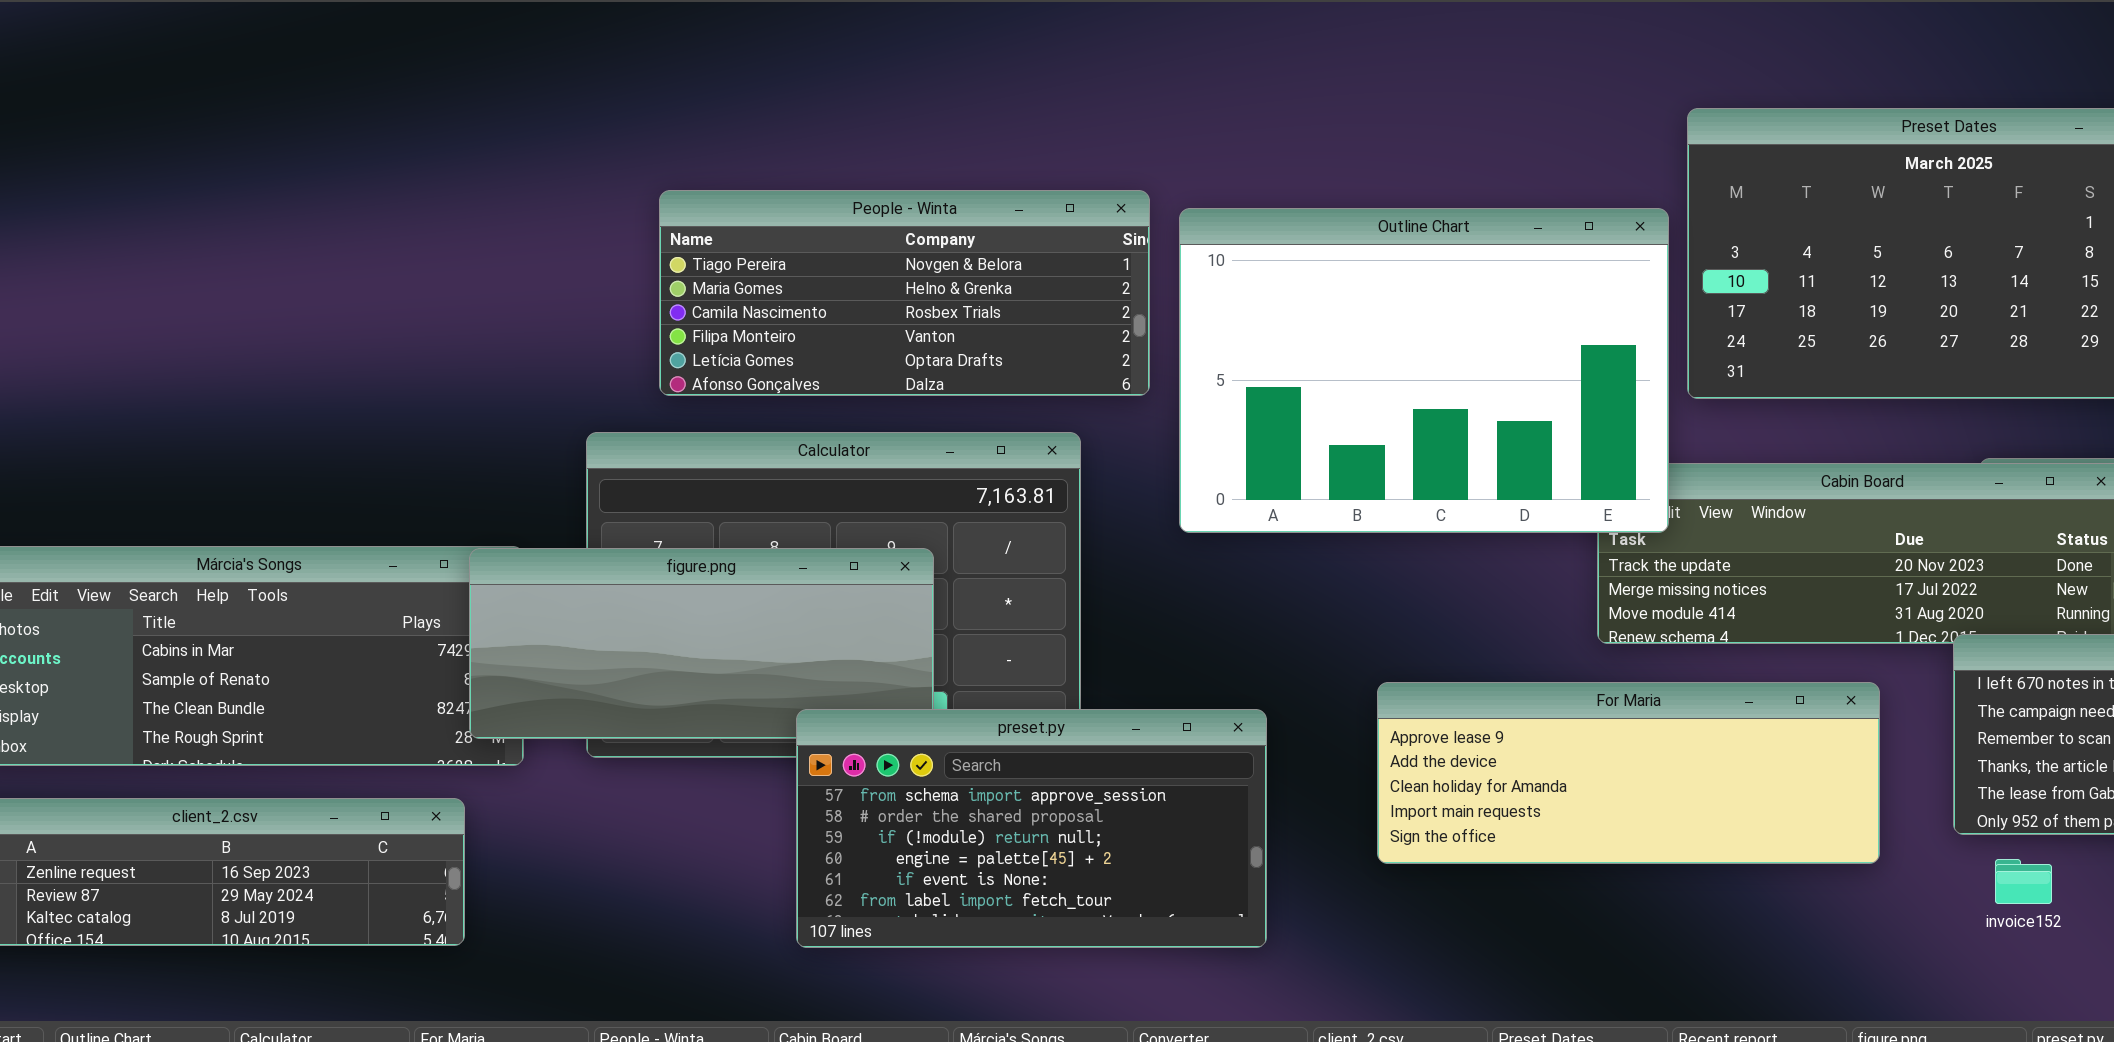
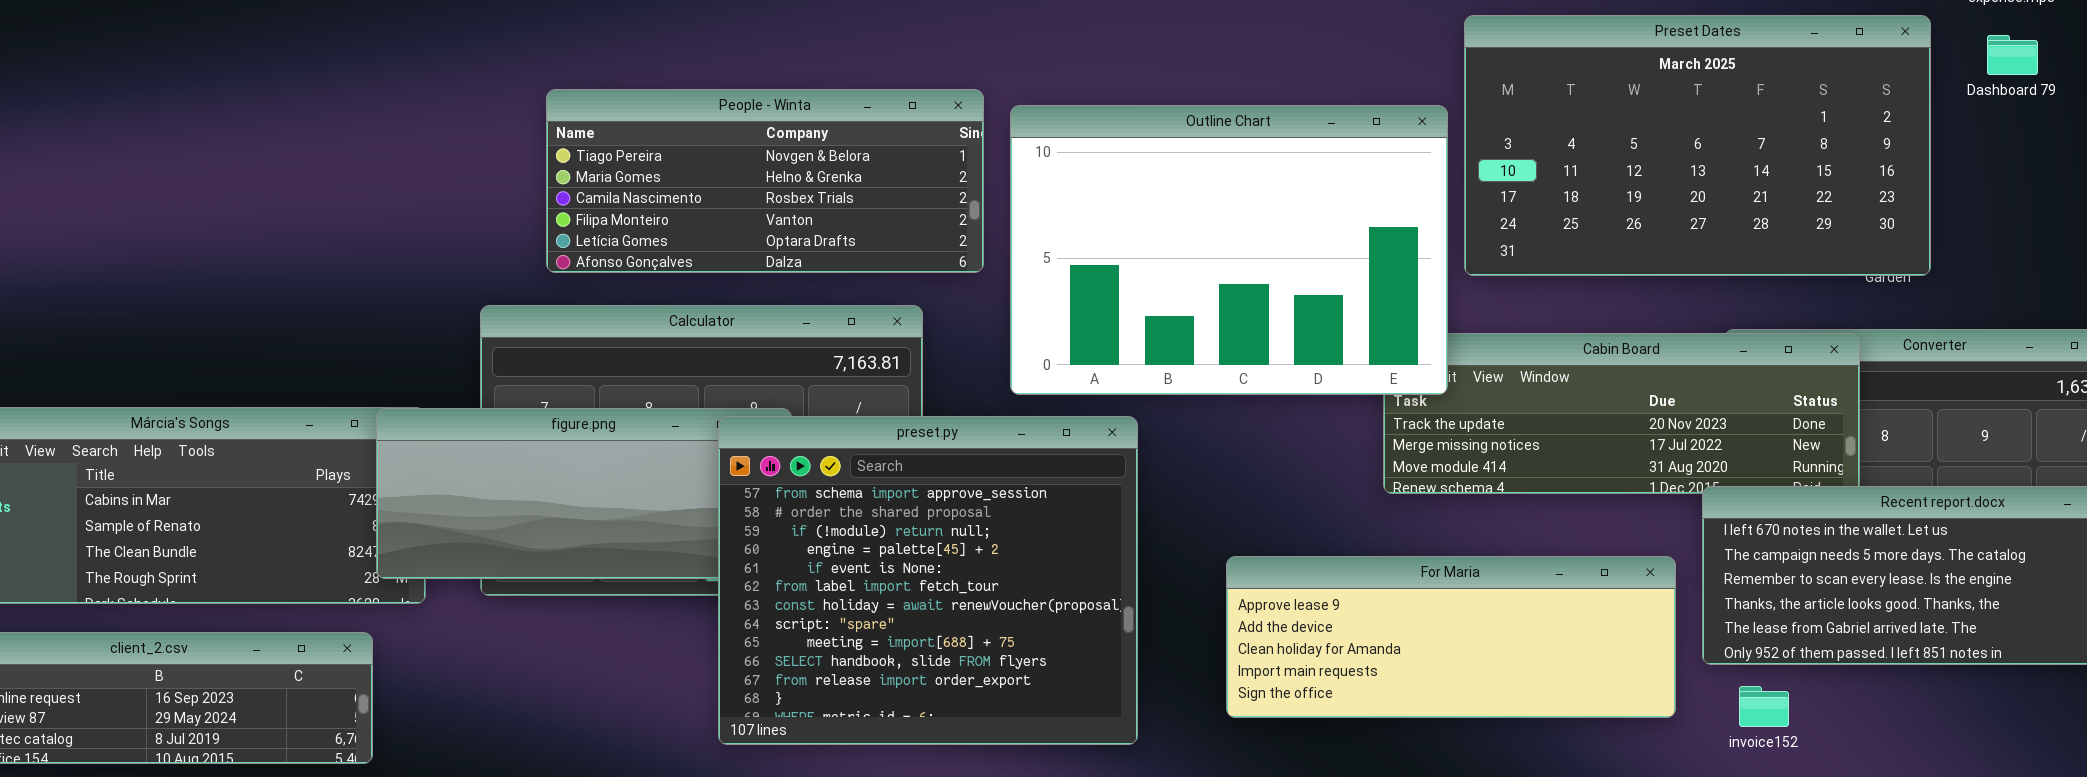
For Maria: [1377,682,1880,864] -> [1226,556,1676,718], moved
preset.py: [796,709,1267,948] -> [718,416,1138,745], moved, resized

